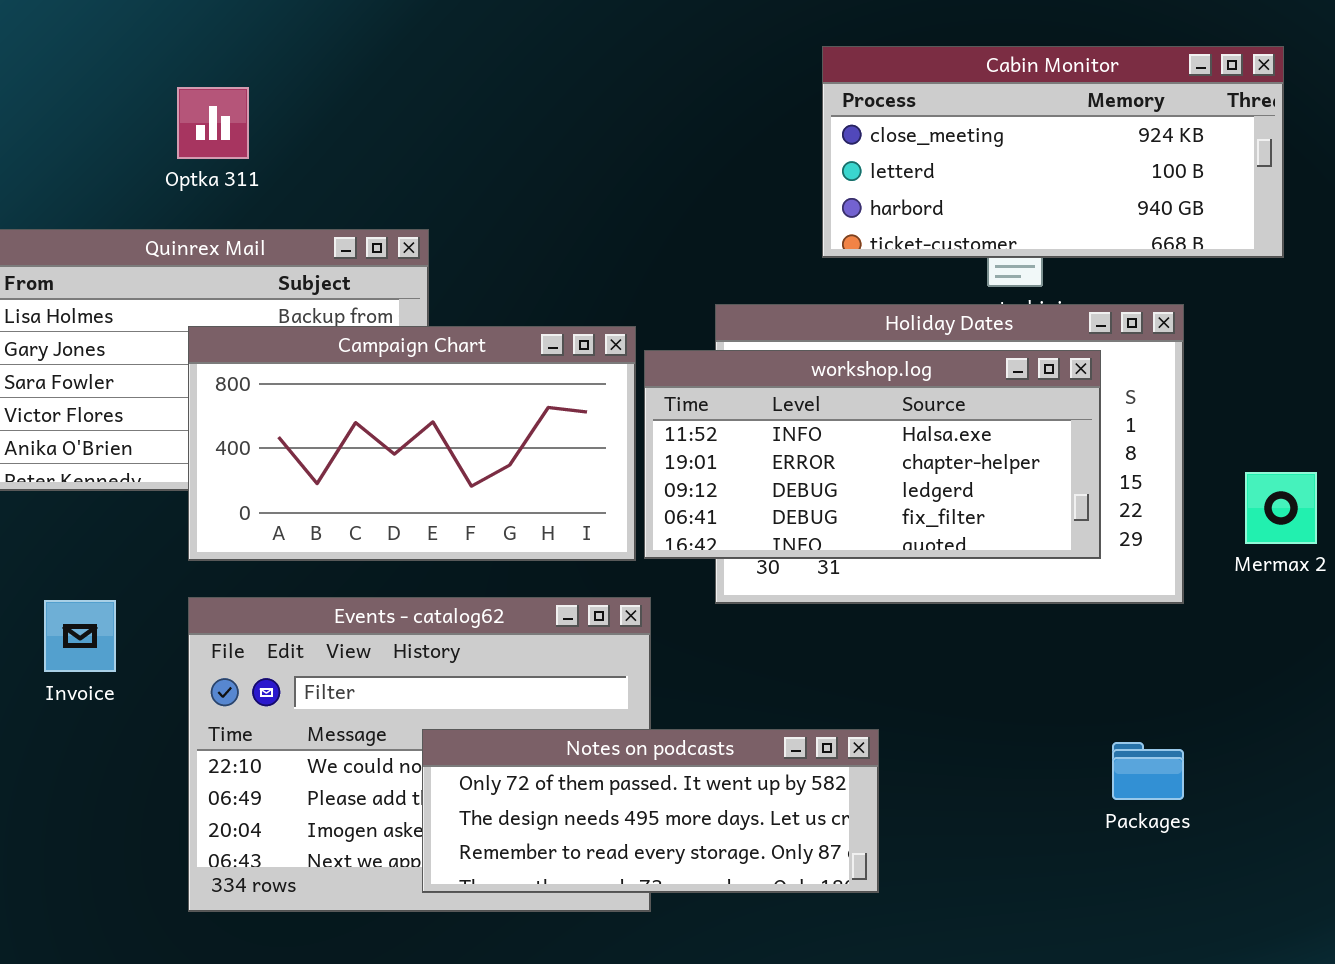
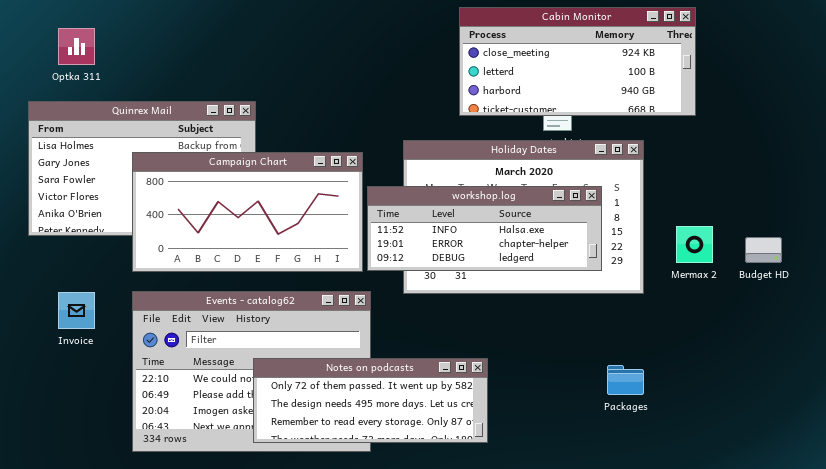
Optka 311: [177,87,249,159] -> [58,28,95,65], moved
workshop.log: [644,350,1101,559] -> [367,186,602,271], resized

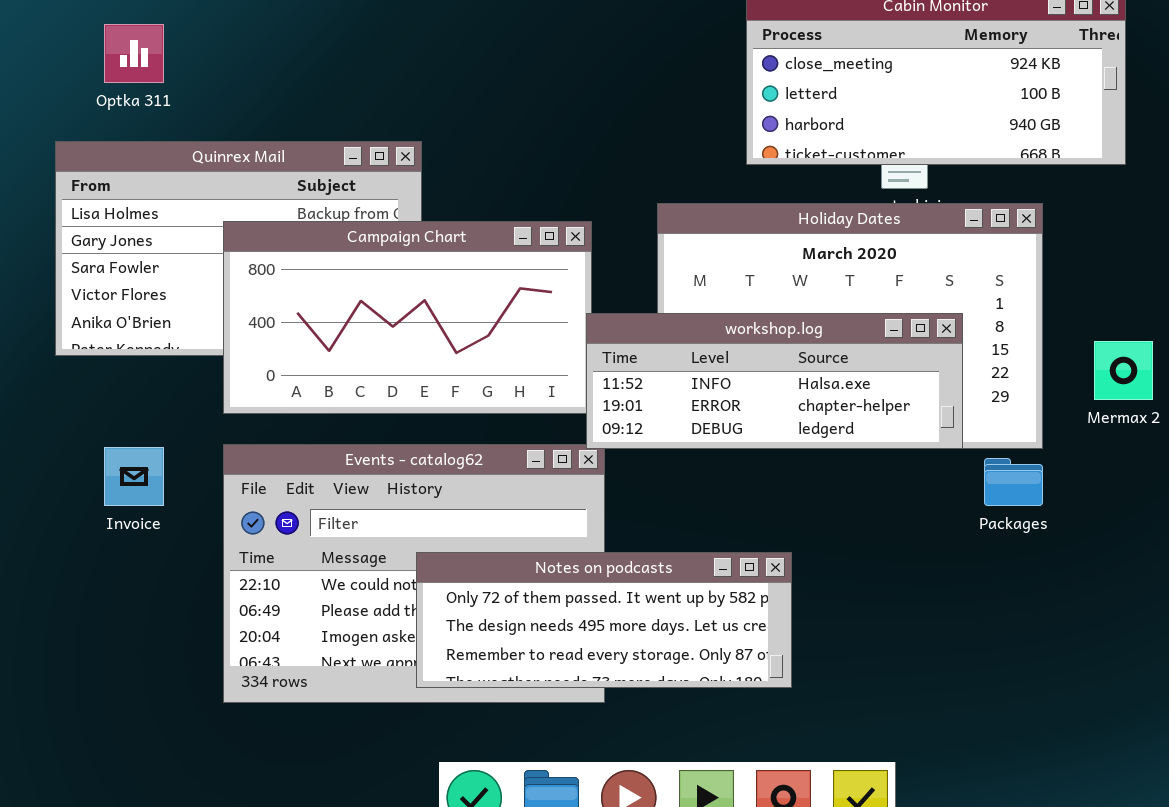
workshop.log: [367,186,602,271] -> [586,313,963,449], moved
Packages: [607,365,644,395] -> [984,458,1043,506], moved

